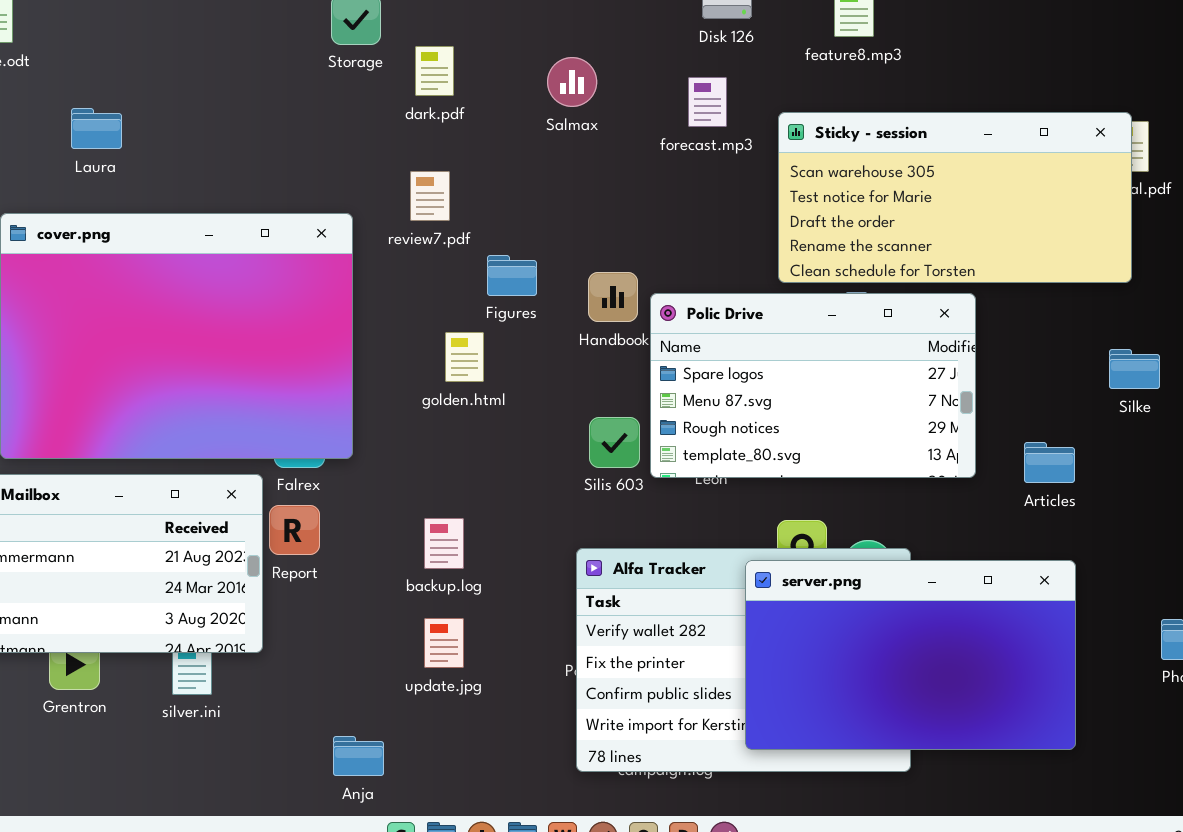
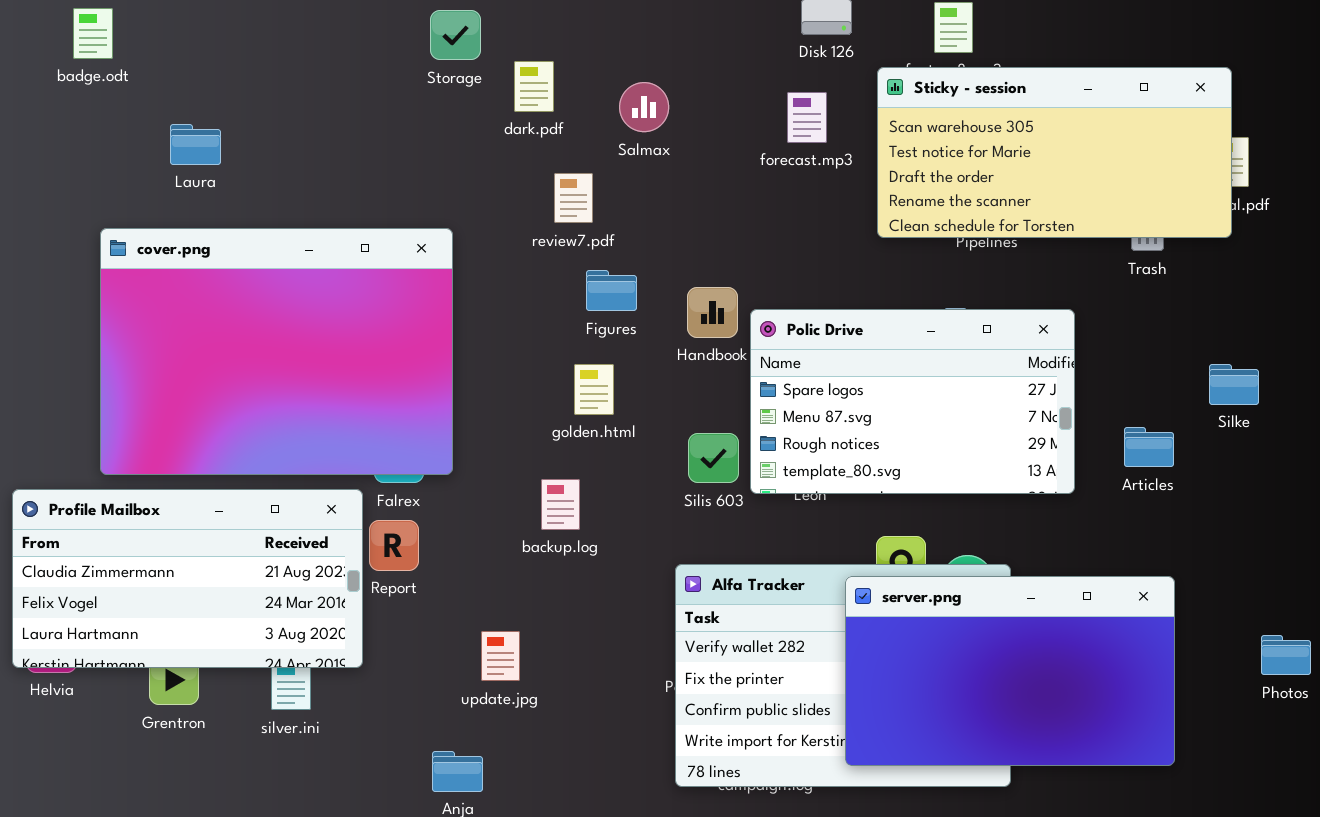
Salmax: [547,57,597,107] -> [619,82,669,132], moved
Sticky - session: [778,112,1132,283] -> [877,67,1232,238], moved
review7.pdf: [410,171,450,221] -> [554,173,593,223], moved
golden.html: [445,332,484,382] -> [574,364,614,415], moved
Articles: [1024,442,1075,483] -> [1124,427,1174,467], moved
backup.log: [424,518,464,569] -> [541,479,580,530], moved
update.jpg: [424,618,464,668] -> [481,631,520,681], moved

